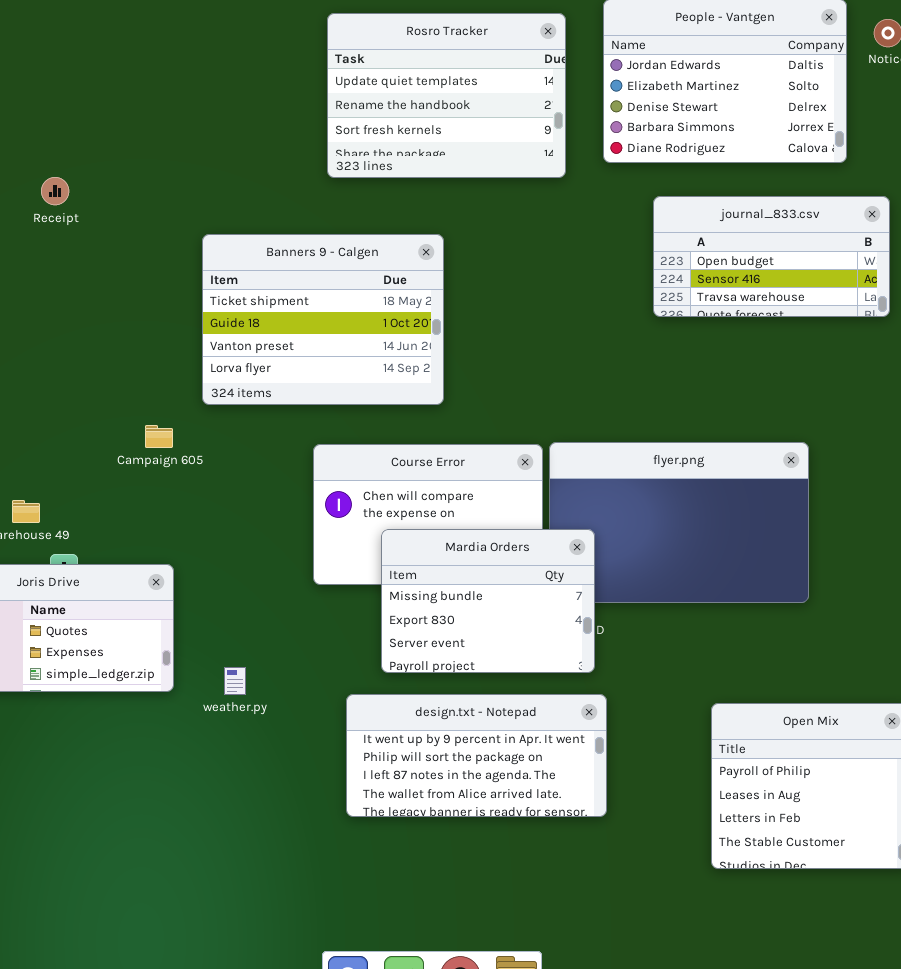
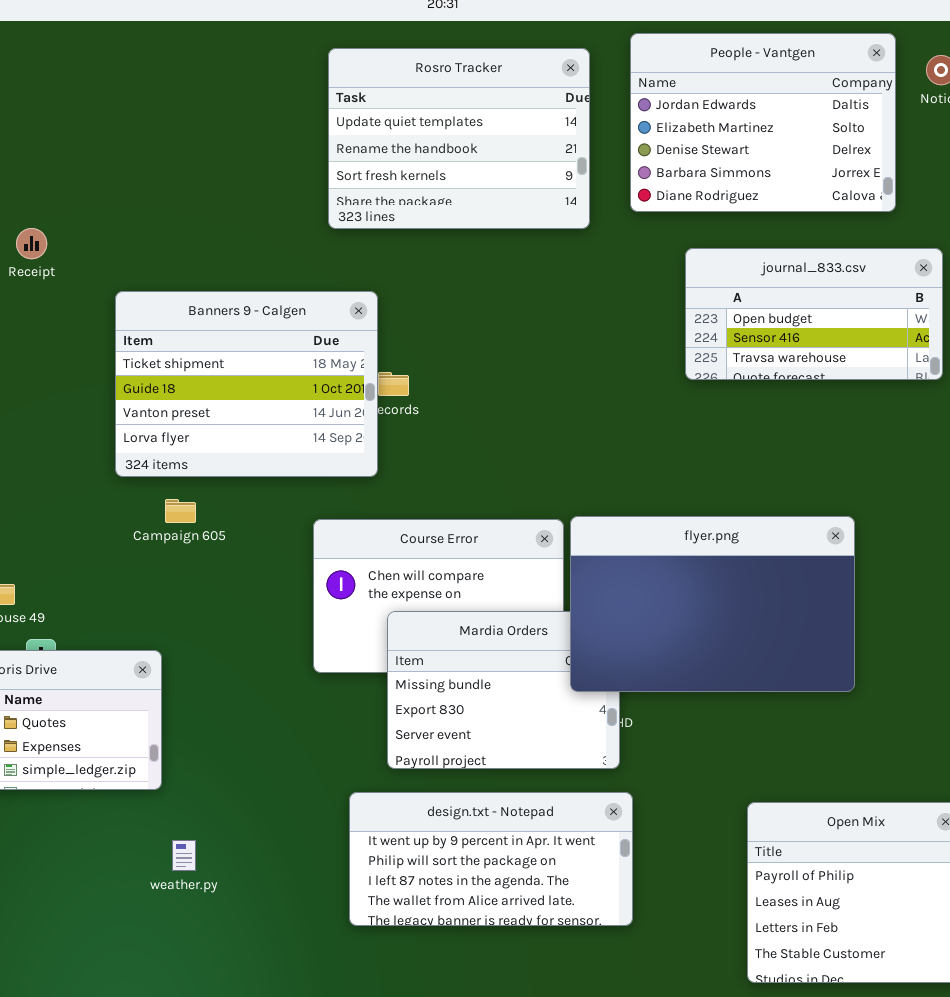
Banners 9 - Calgen: [202,234,444,405] -> [115,291,378,477], moved
Campaign 605: [145,425,173,448] -> [165,499,196,523], moved
flyer.png: [549,442,809,603] -> [570,516,855,692], raised
weather.py: [224,667,246,695] -> [172,840,196,871], moved

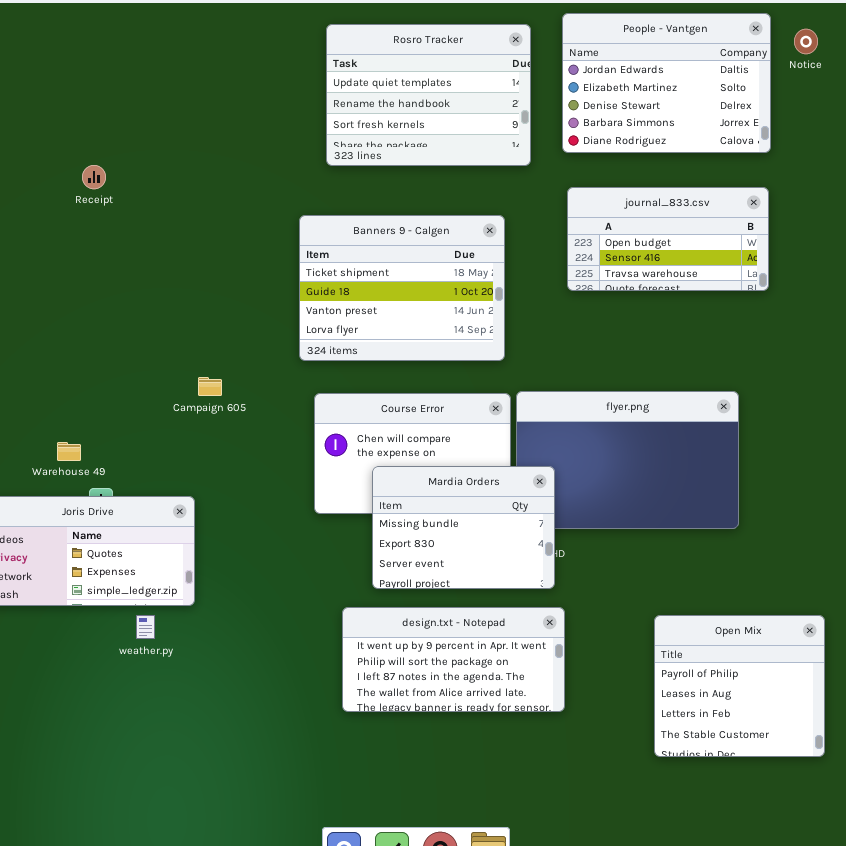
journal_833.csv: [685,248,943,380] -> [567,187,769,291], moved
Banners 9 - Calgen: [115,291,378,477] -> [299,215,505,361], moved
Mardia Orders: [387,611,620,769] -> [372,466,555,589], raised
weather.py: [172,840,196,871] -> [136,615,155,639], moved

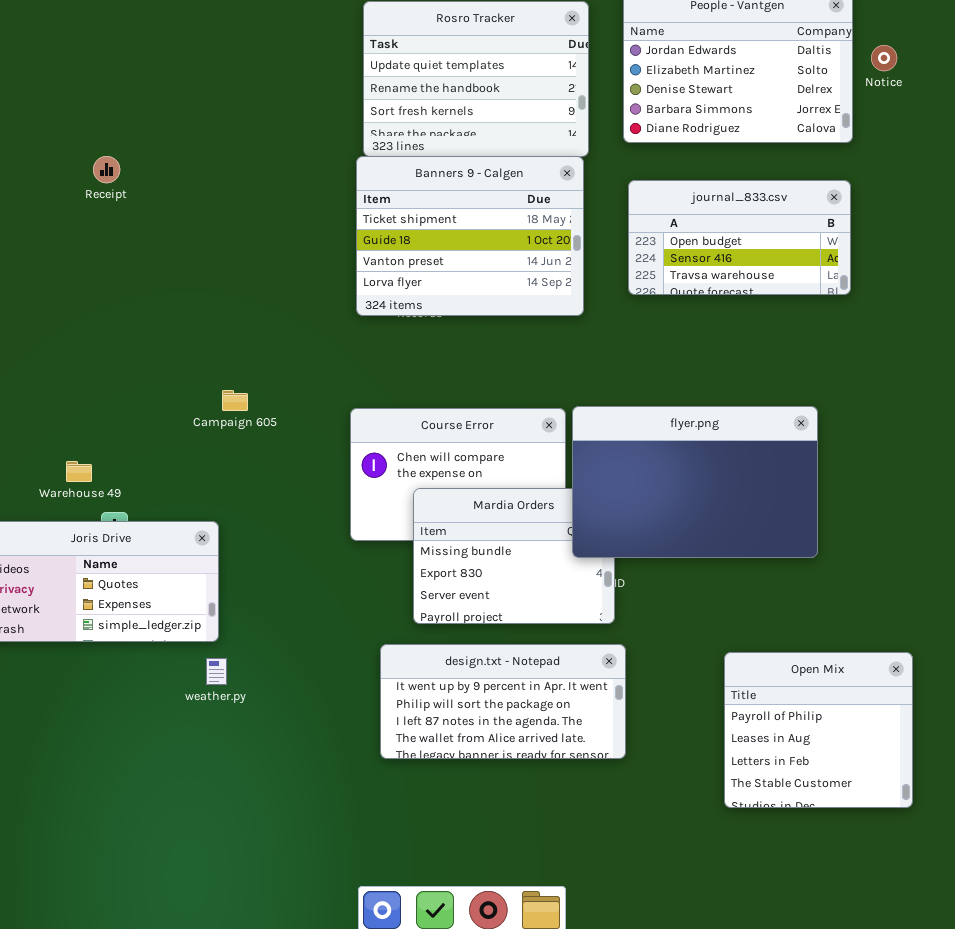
Notice: [794,29,818,54] -> [871,45,897,71], moved
Banners 9 - Calgen: [299,215,505,361] -> [356,156,584,316], moved
flyer.png: [516,391,739,529] -> [572,406,818,558], raised
weather.py: [136,615,155,639] -> [206,658,227,685], moved

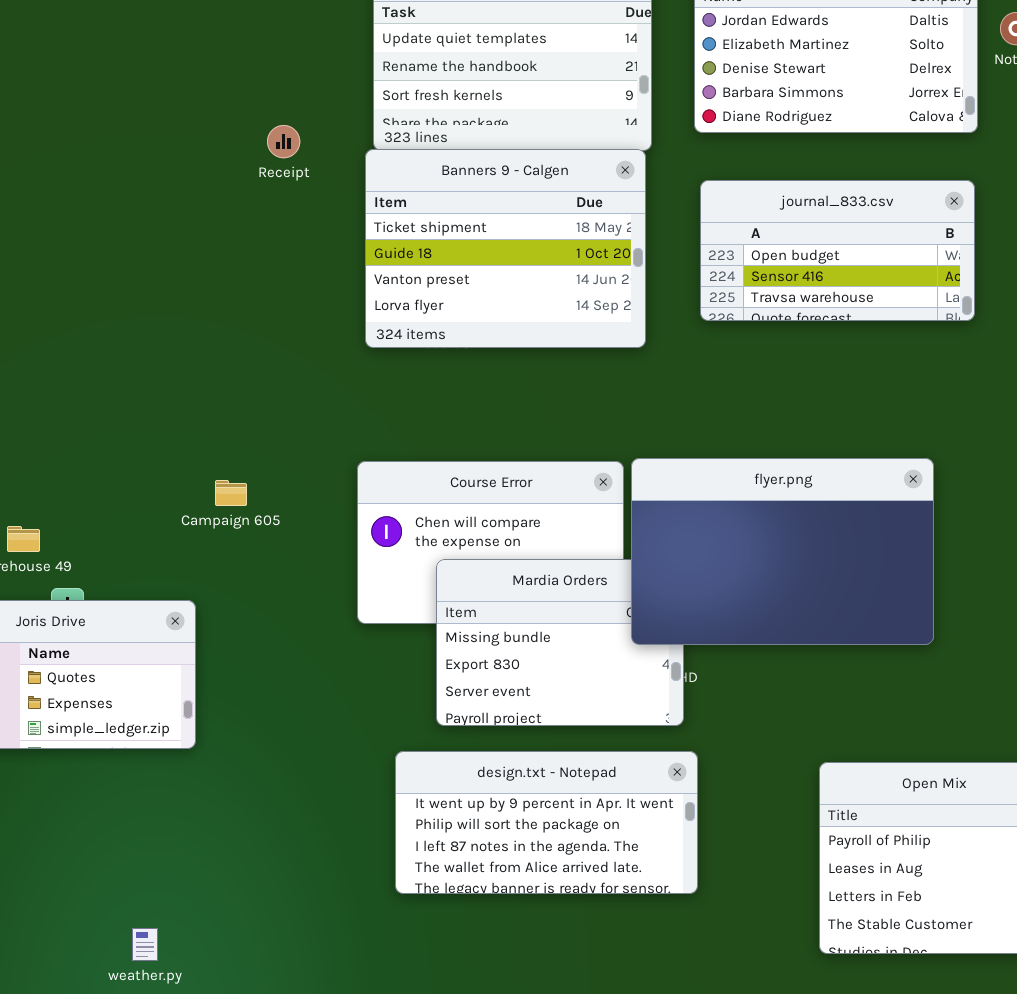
Receipt: [93,156,120,183] -> [267,125,300,158], moved
Campaign 605: [222,390,248,411] -> [215,480,247,506], moved
weather.py: [206,658,227,685] -> [132,928,158,961], moved

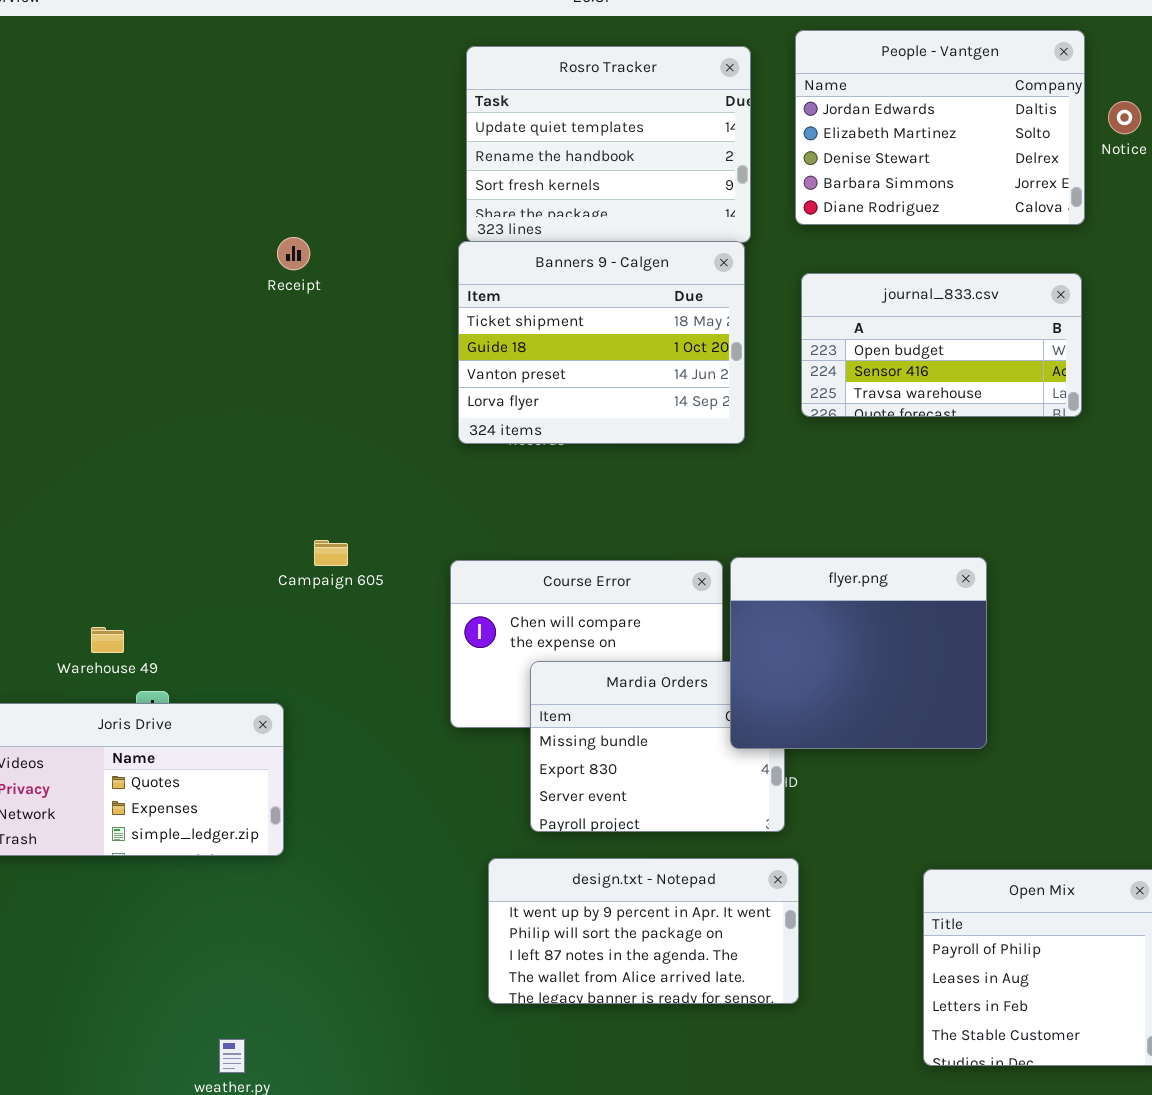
Receipt: [267,125,300,158] -> [277,237,310,270], moved
flyer.png: [631,458,934,645] -> [730,557,987,749], resized
Campaign 605: [215,480,247,506] -> [314,540,348,566], moved

